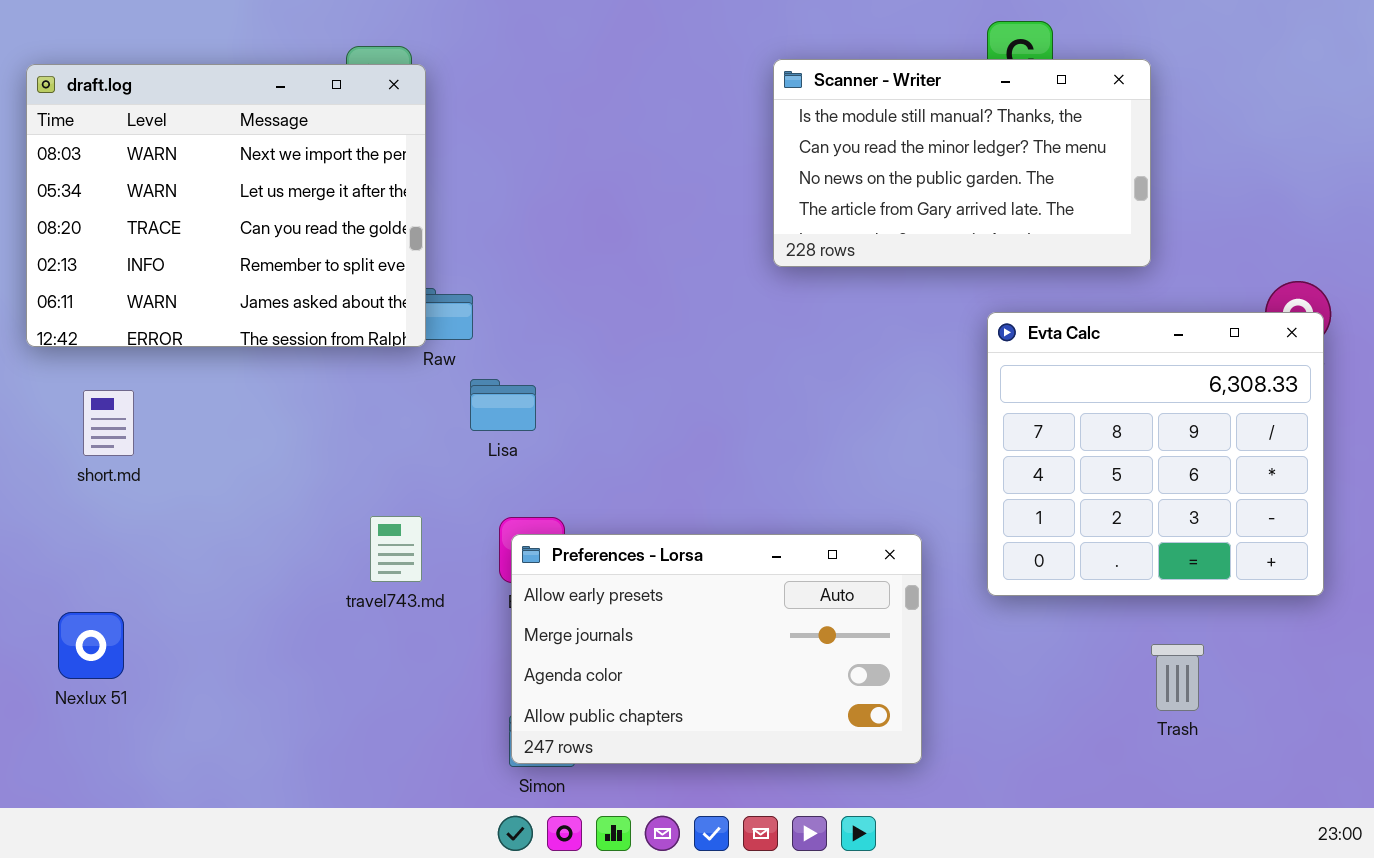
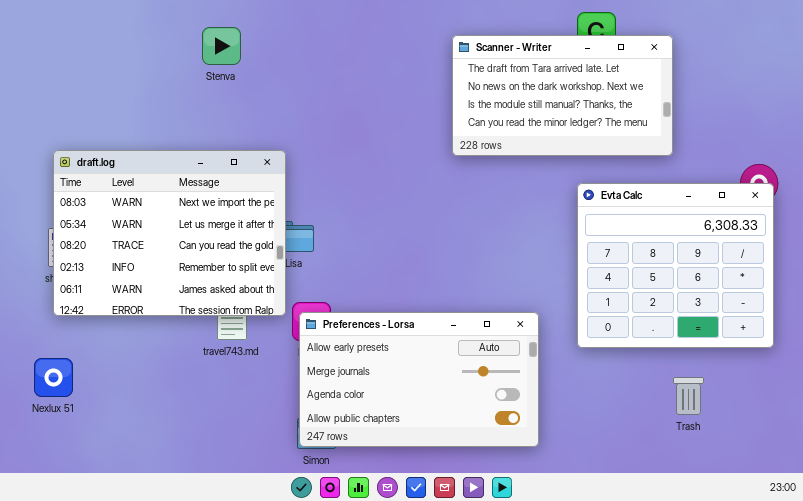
Scanner - Writer: [773,59,1151,267] -> [452,35,673,156], scrolled up 2 rows
draft.log: [26,64,426,347] -> [53,150,286,316], moved

